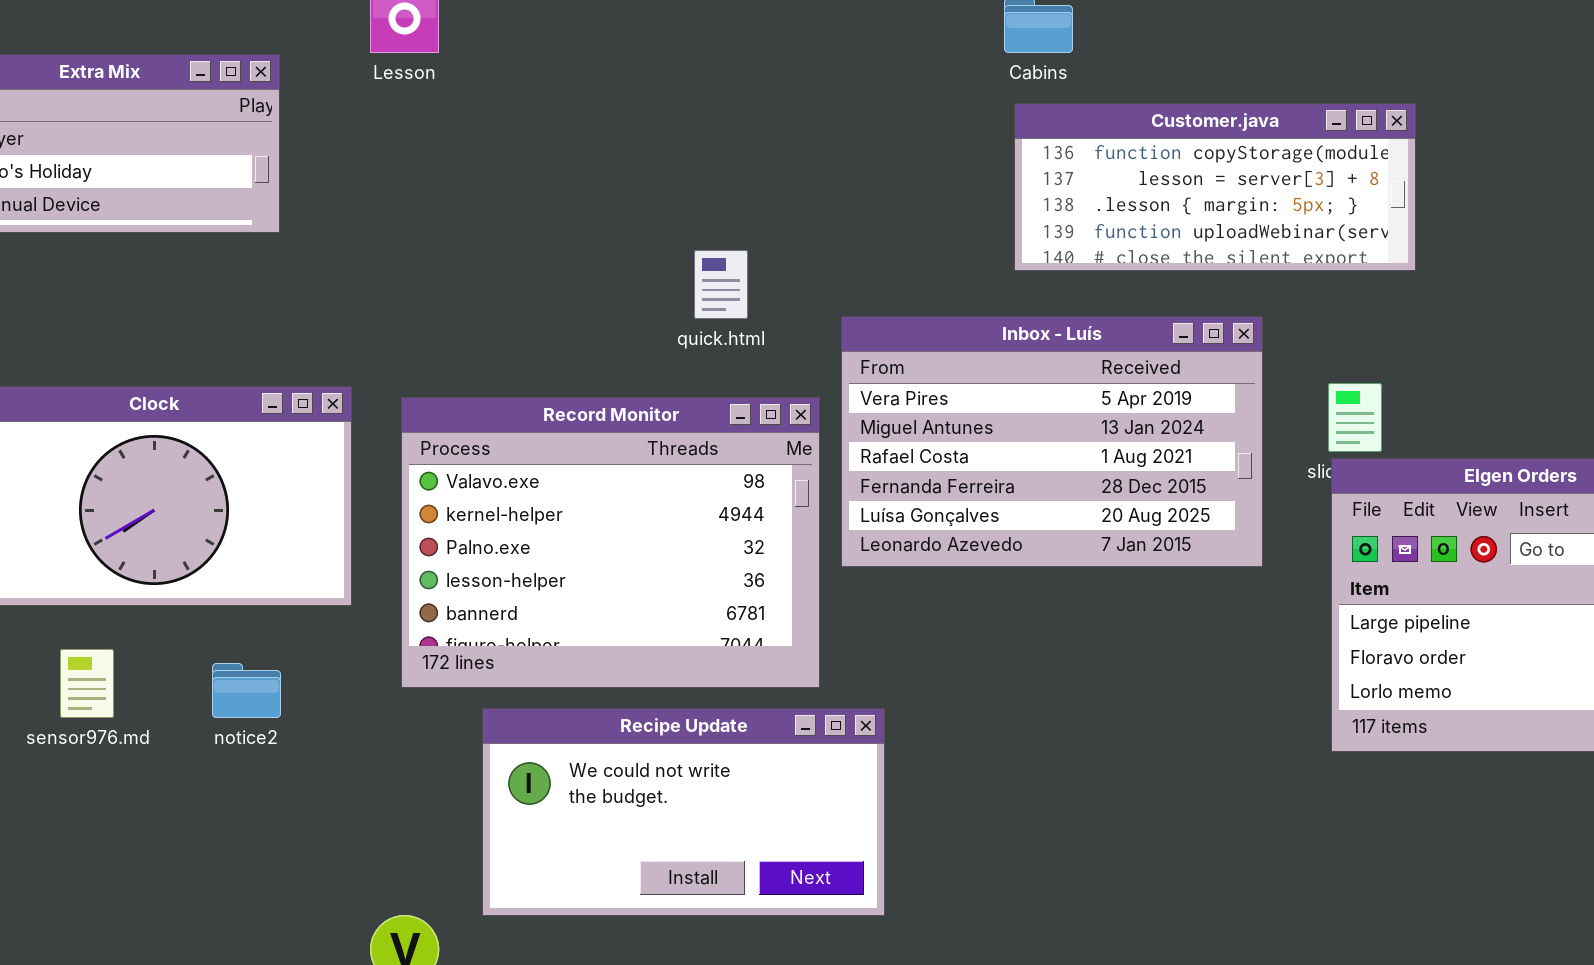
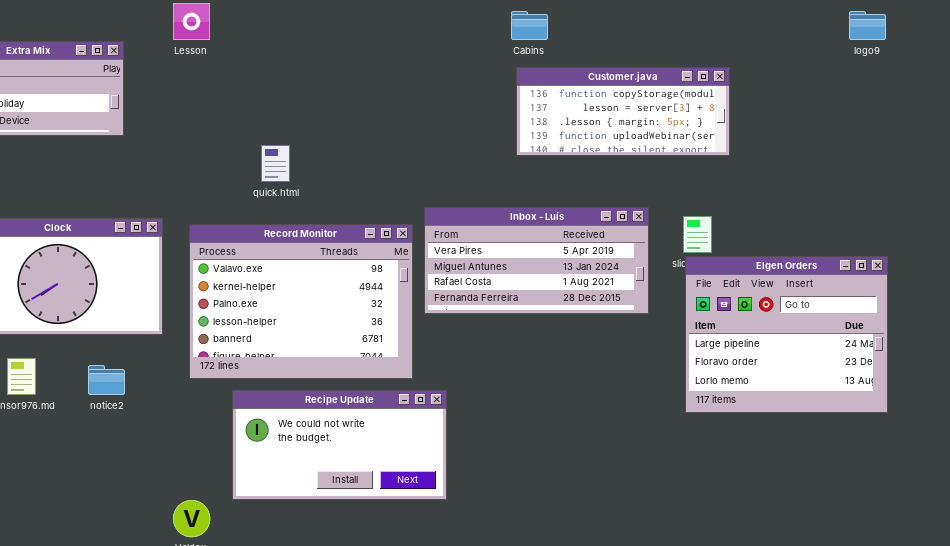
quick.html: [694,250,748,319] -> [261,145,290,182], moved
Inbox - Luís: [841,316,1263,567] -> [424,207,649,314], resized

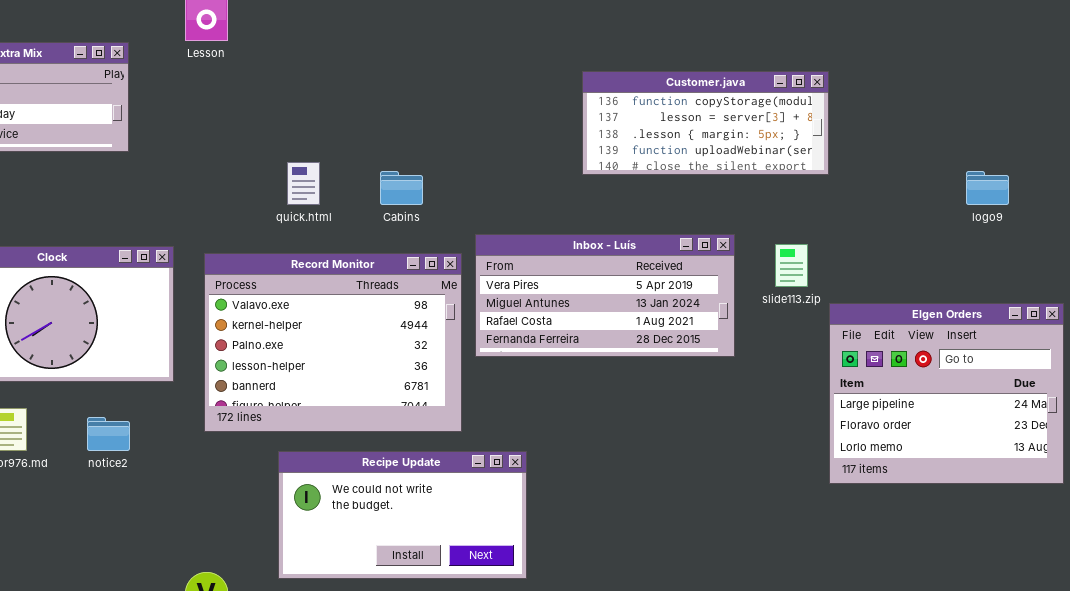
Cabins: [511,11,548,40] -> [380,171,423,205], moved
logo9: [849,11,886,40] -> [966,171,1009,205], moved
Elgen Orders: [685,256,888,413] -> [829,303,1064,484], moved
Recipe Update: [232,390,447,500] -> [278,451,527,579], moved

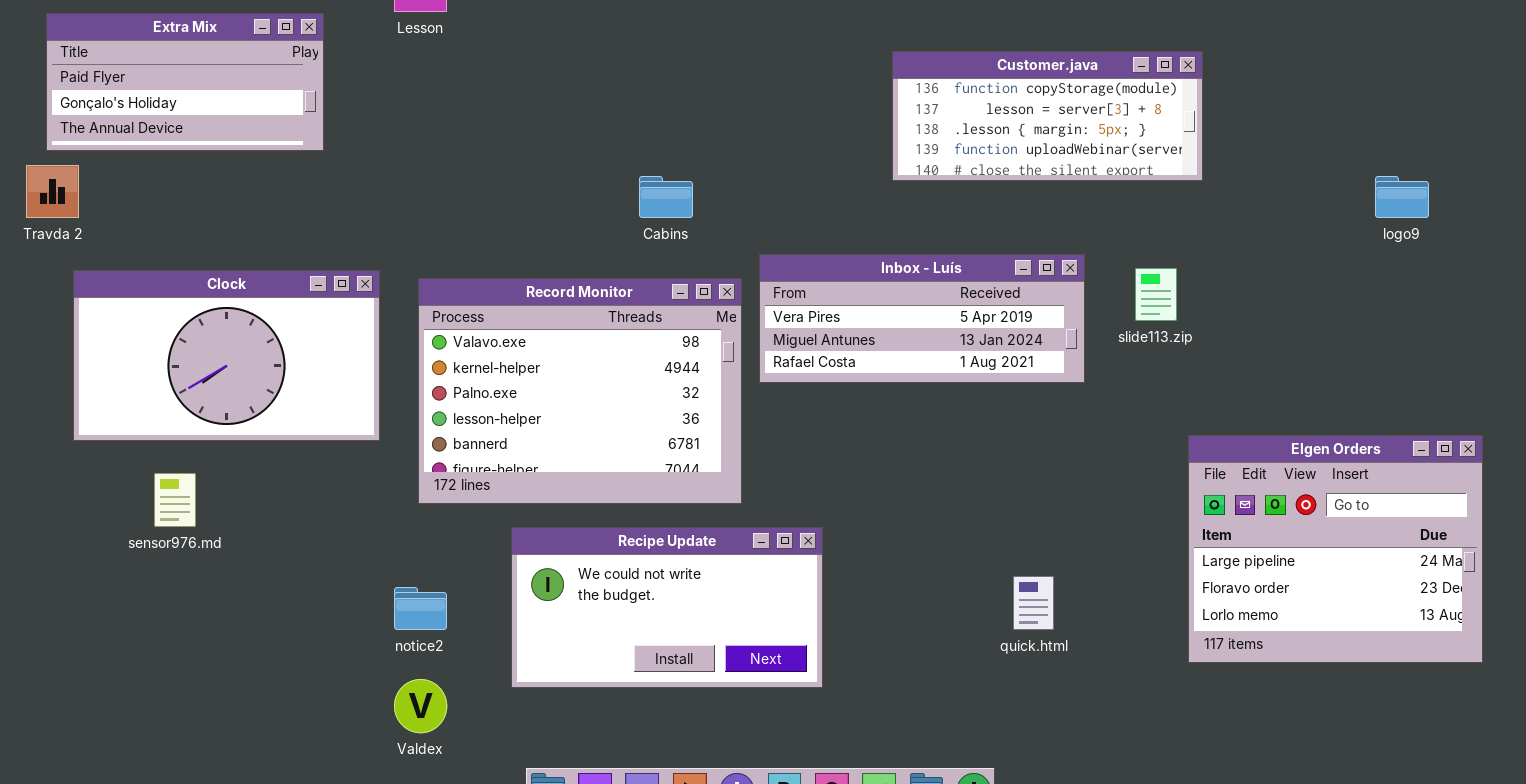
quick.html: [287,162,320,205] -> [1013,576,1054,630], moved
Inbox - Luís: [475,234,735,357] -> [759,254,1085,383], resized
Elgen Orders: [829,303,1064,484] -> [1188,435,1483,663], moved
notice2: [87,417,130,451] -> [394,587,447,630], moved

